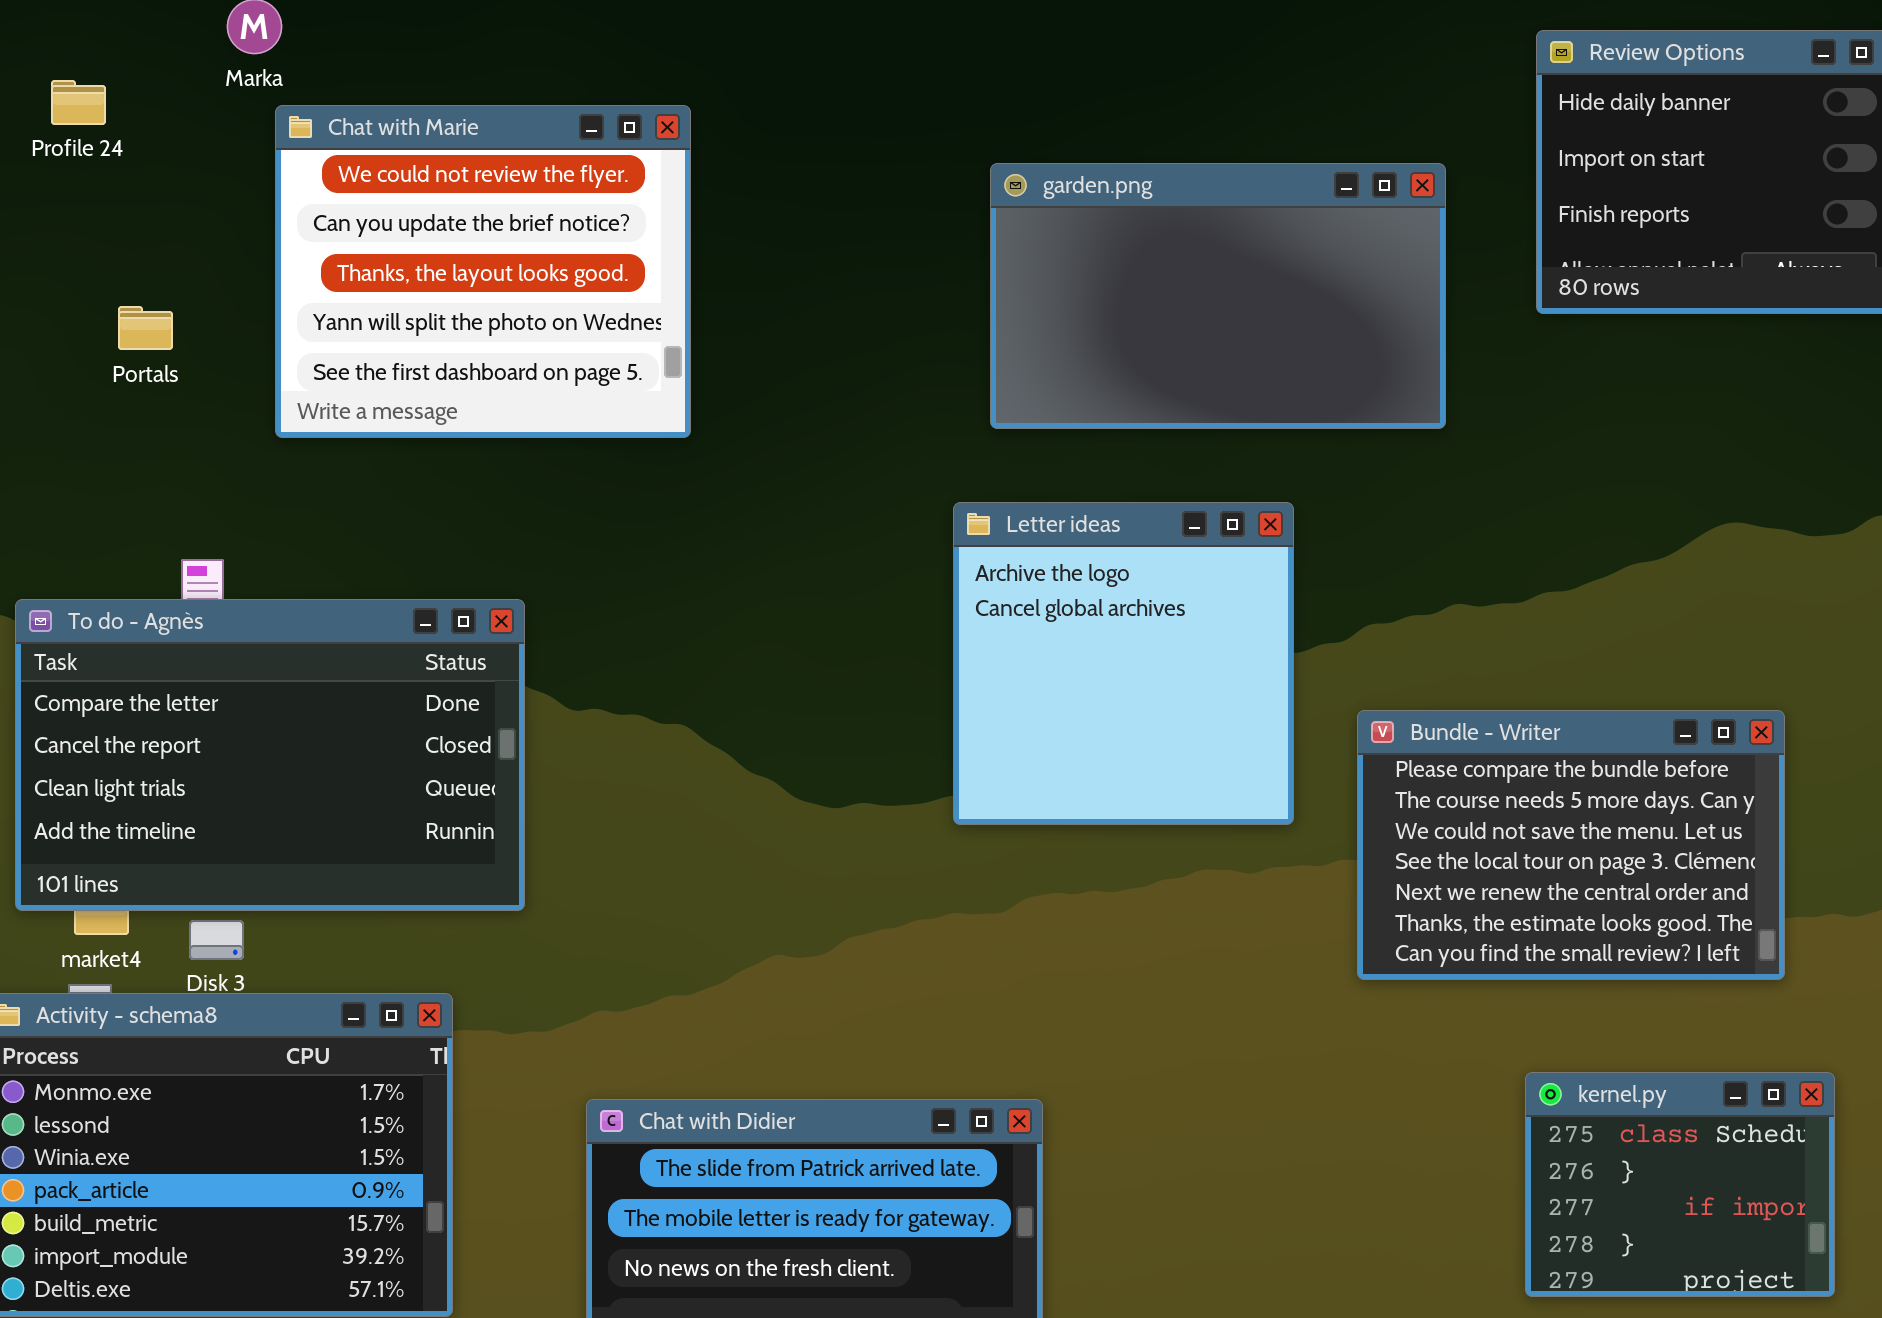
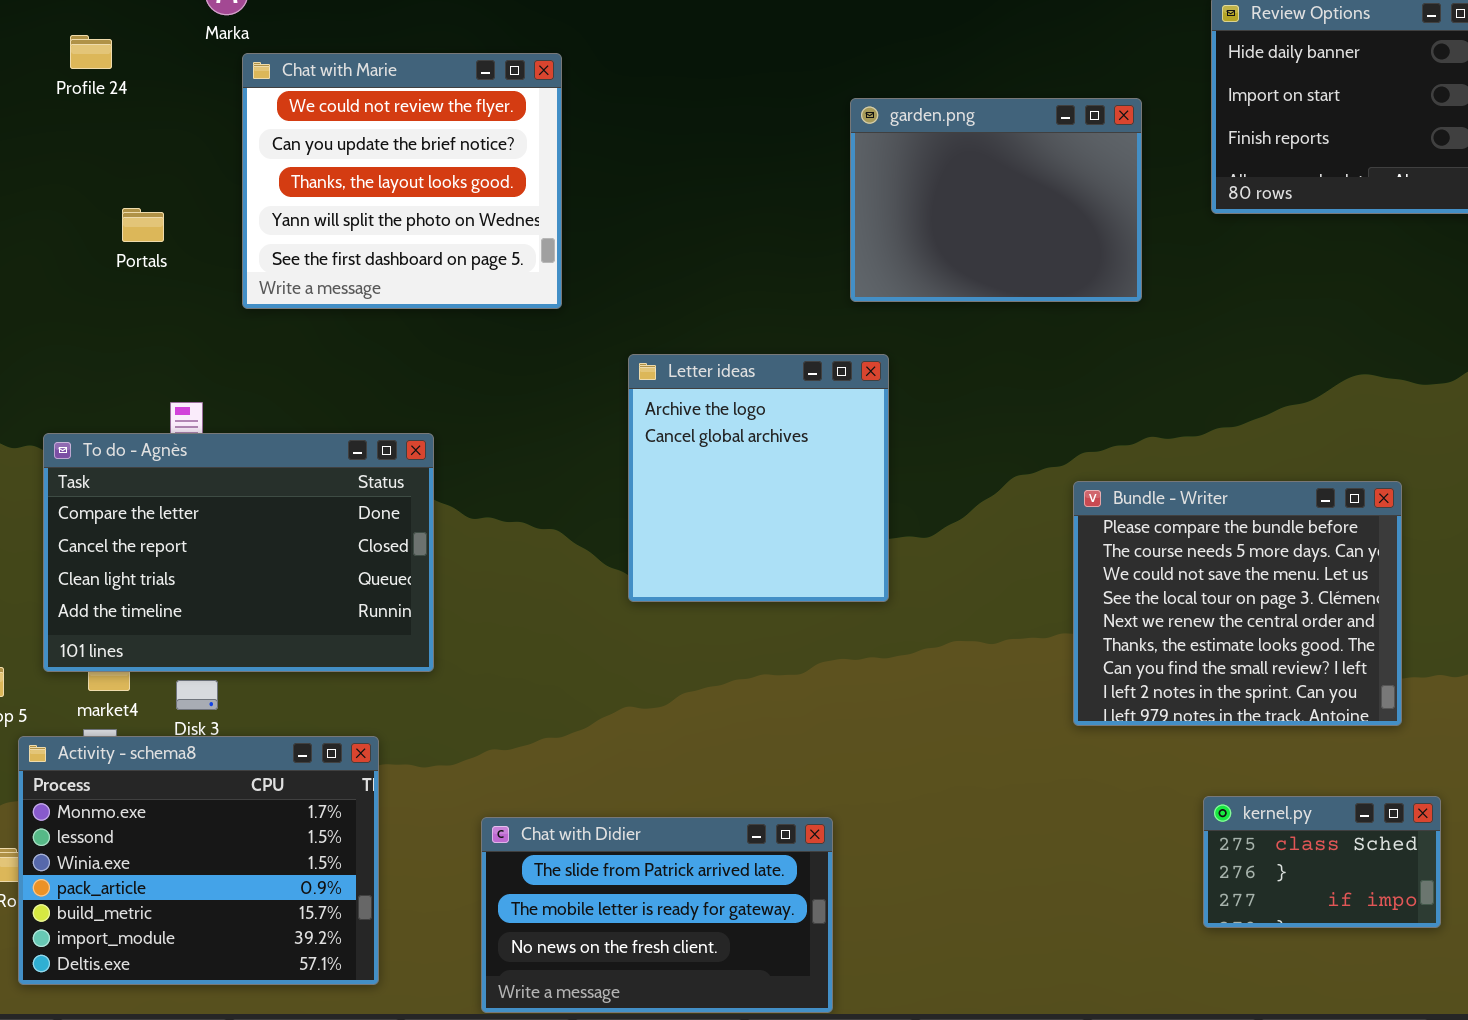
garden.png: [990,163,1446,429] -> [850,98,1142,302], resized
Letter ideas: [953,502,1294,825] -> [628,354,889,602], moved
Bundle - Writer: [1357,710,1785,980] -> [1073,481,1402,726], resized
kernel.py: [1525,1072,1835,1297] -> [1203,796,1441,928], resized

